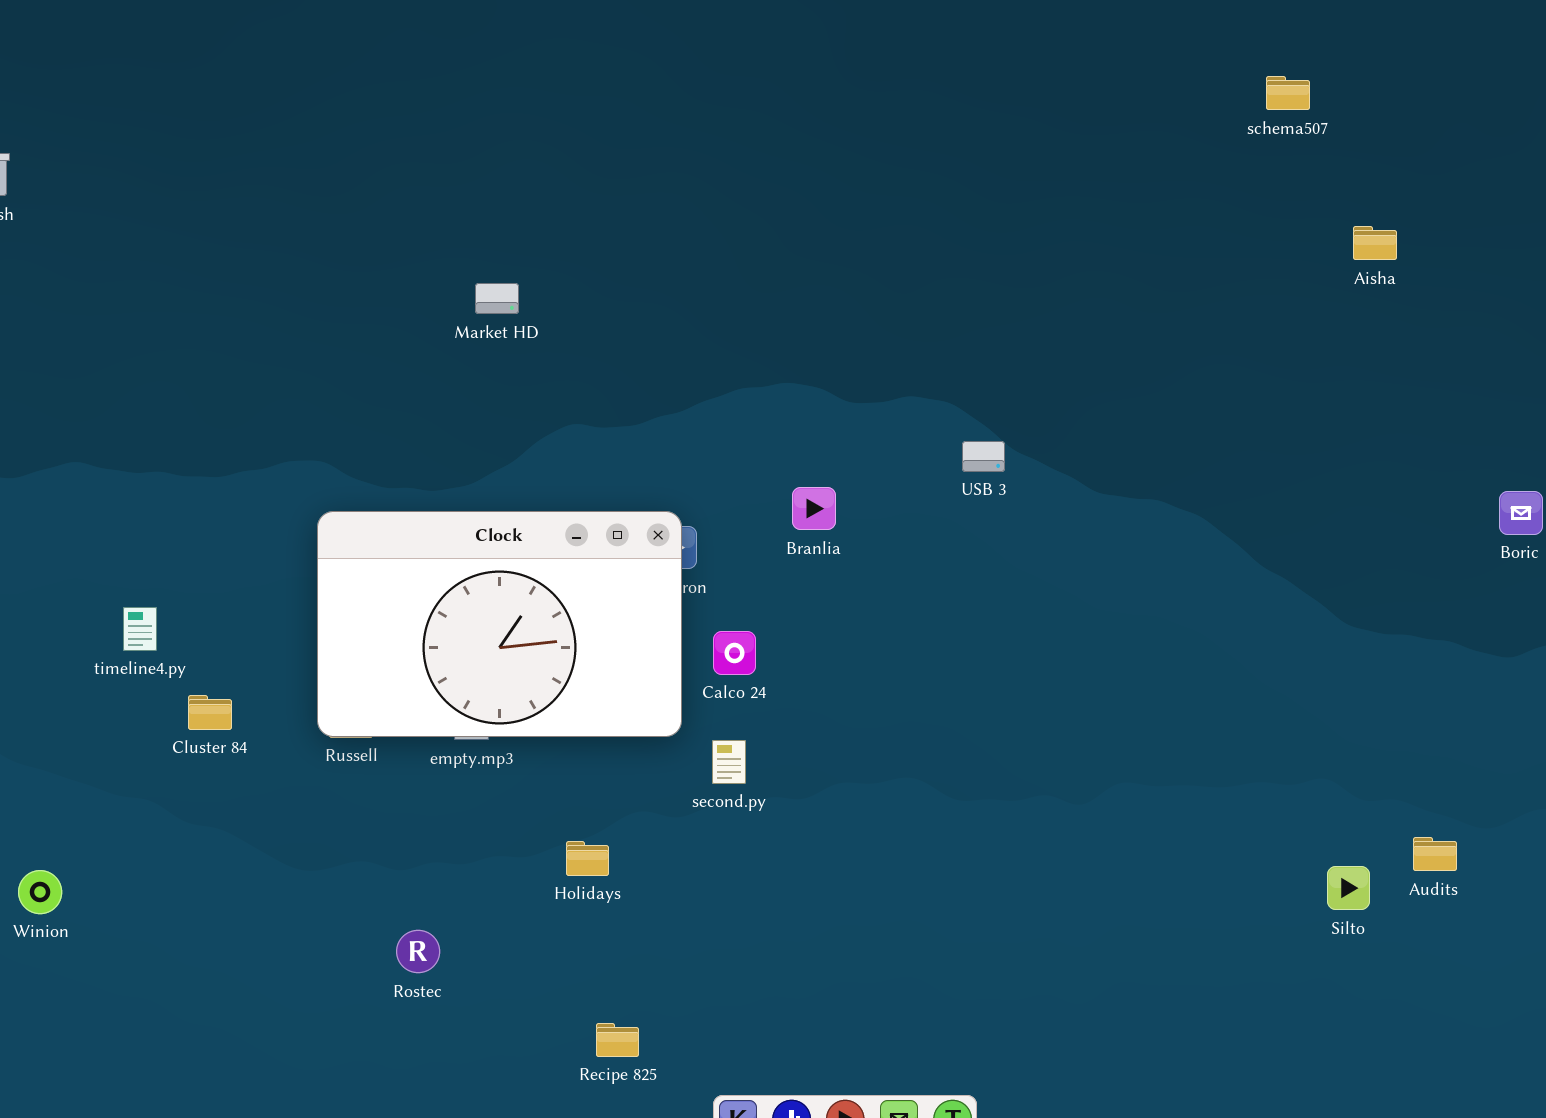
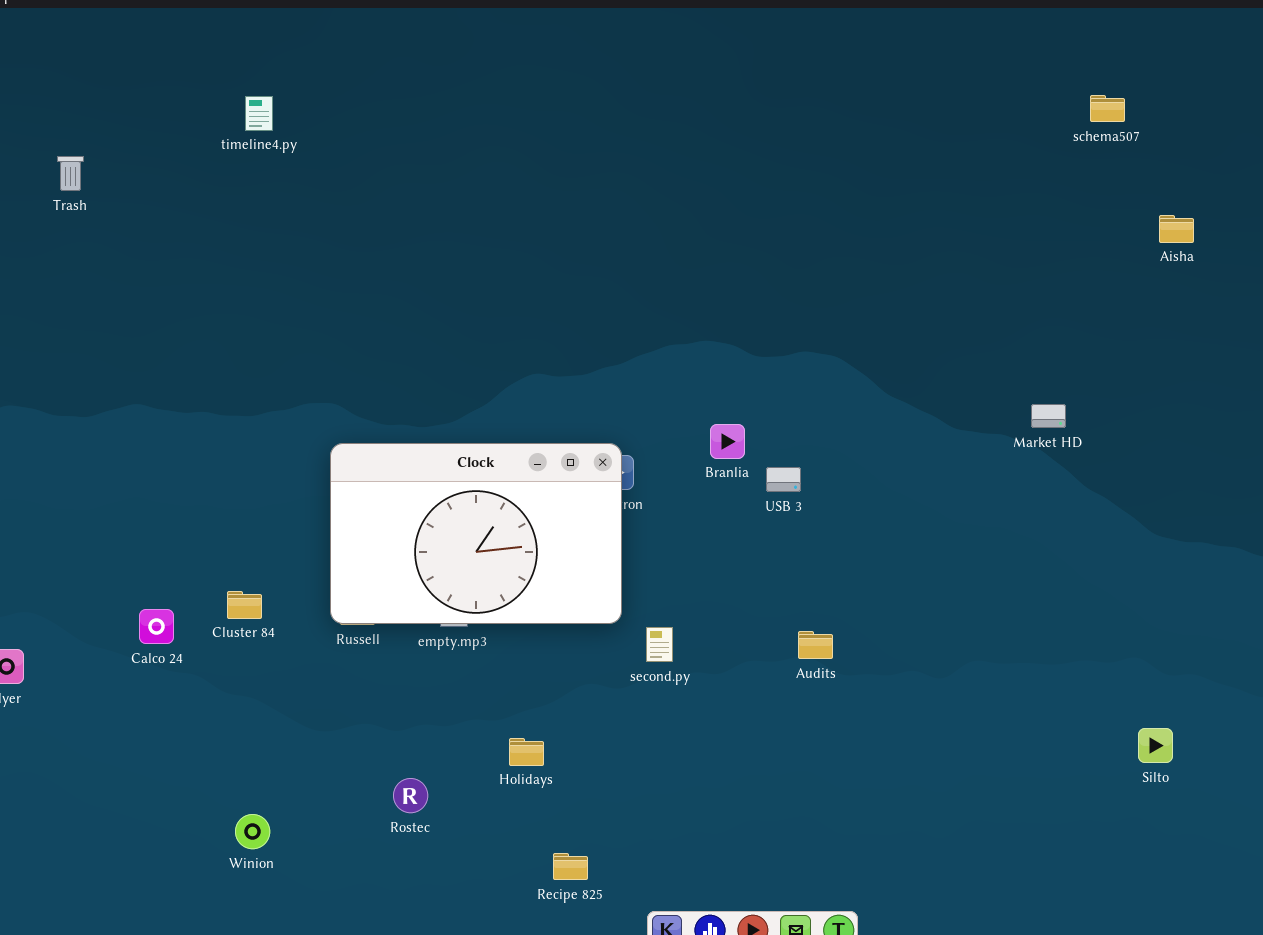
Market HD: [475,283,519,314] -> [1031,404,1066,428], moved
USB 3: [962,441,1005,472] -> [766,467,801,492], moved
timeline4.py: [123,607,157,651] -> [245,96,273,131], moved
Calco 24: [713,631,756,675] -> [139,609,174,644], moved
Audits: [1413,837,1457,871] -> [798,631,833,659], moved
Holidays: [566,841,609,876] -> [509,738,544,766], moved
Winion: [18,870,62,914] -> [235,814,270,849], moved

